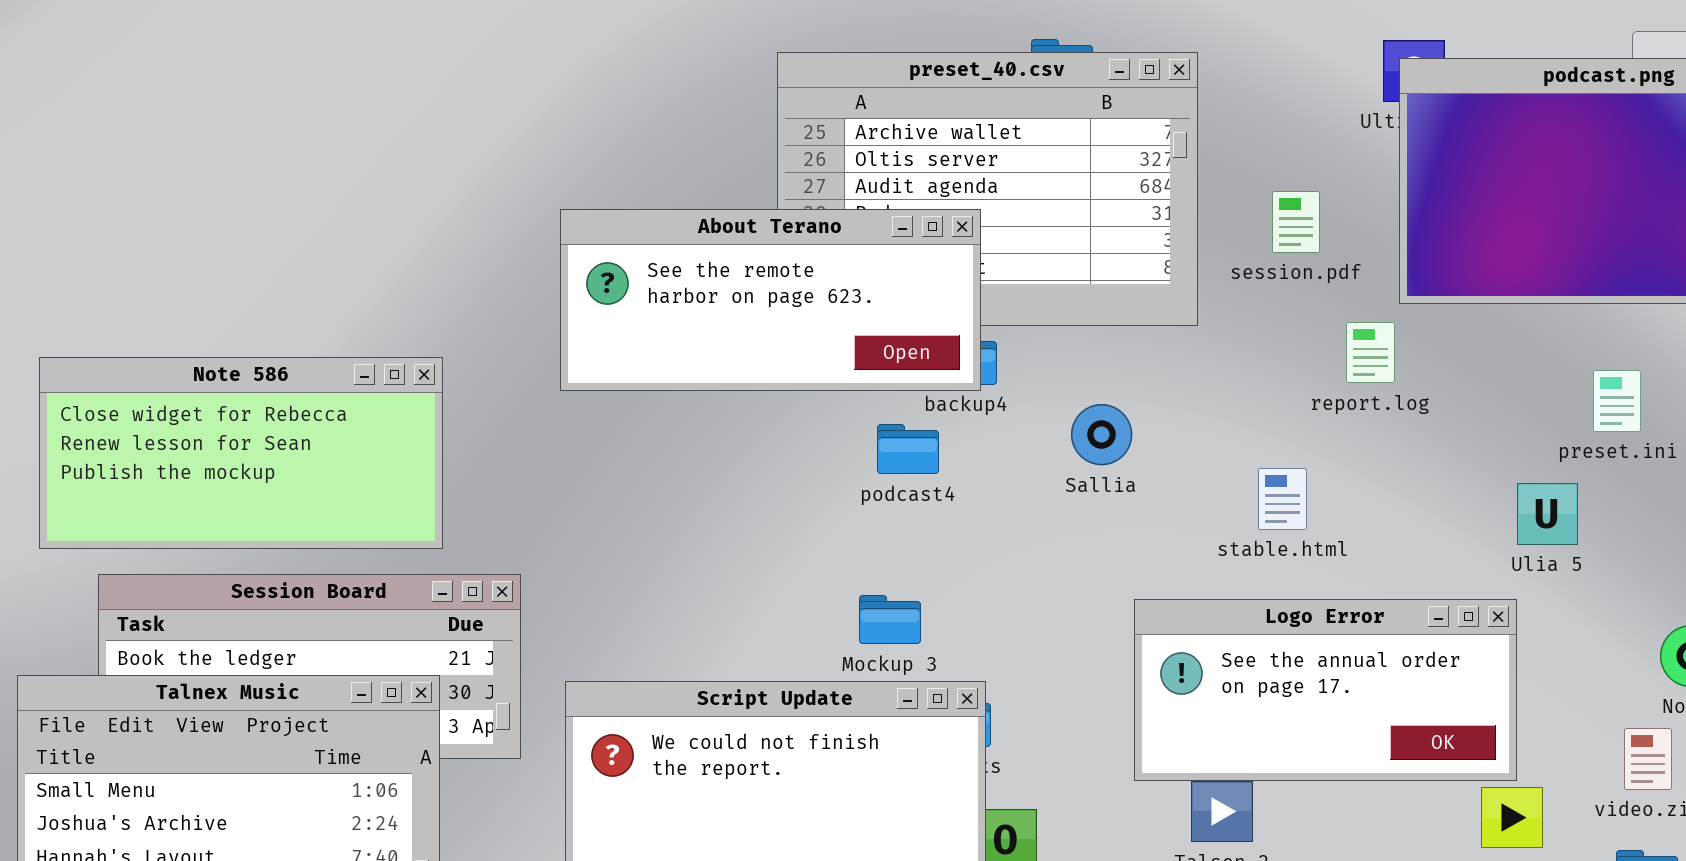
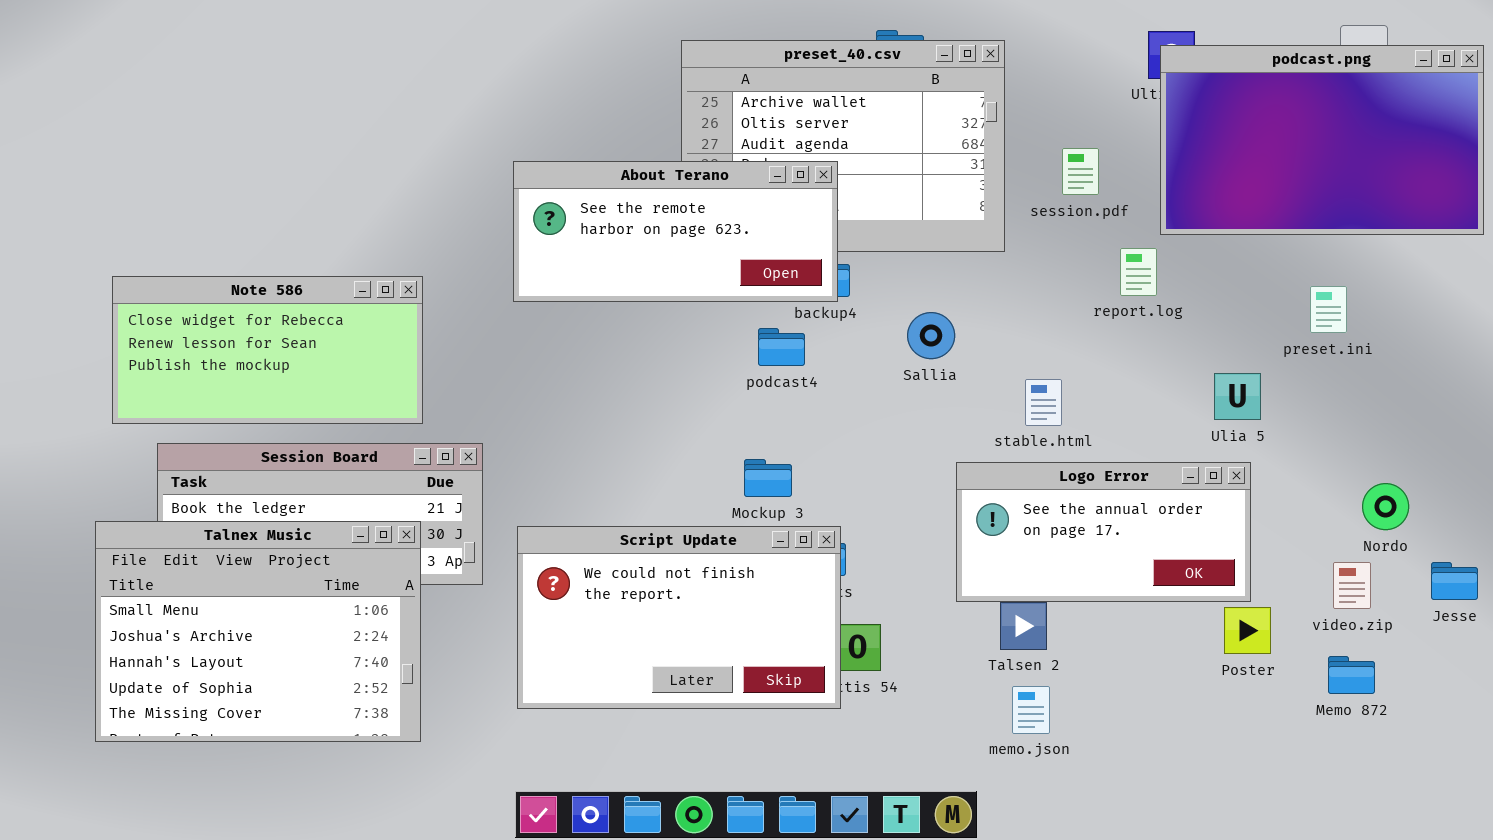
stable.html: [1258,468,1307,530] -> [1025,379,1062,426], moved
Ulia 5: [1517,483,1578,545] -> [1214,373,1261,420], moved

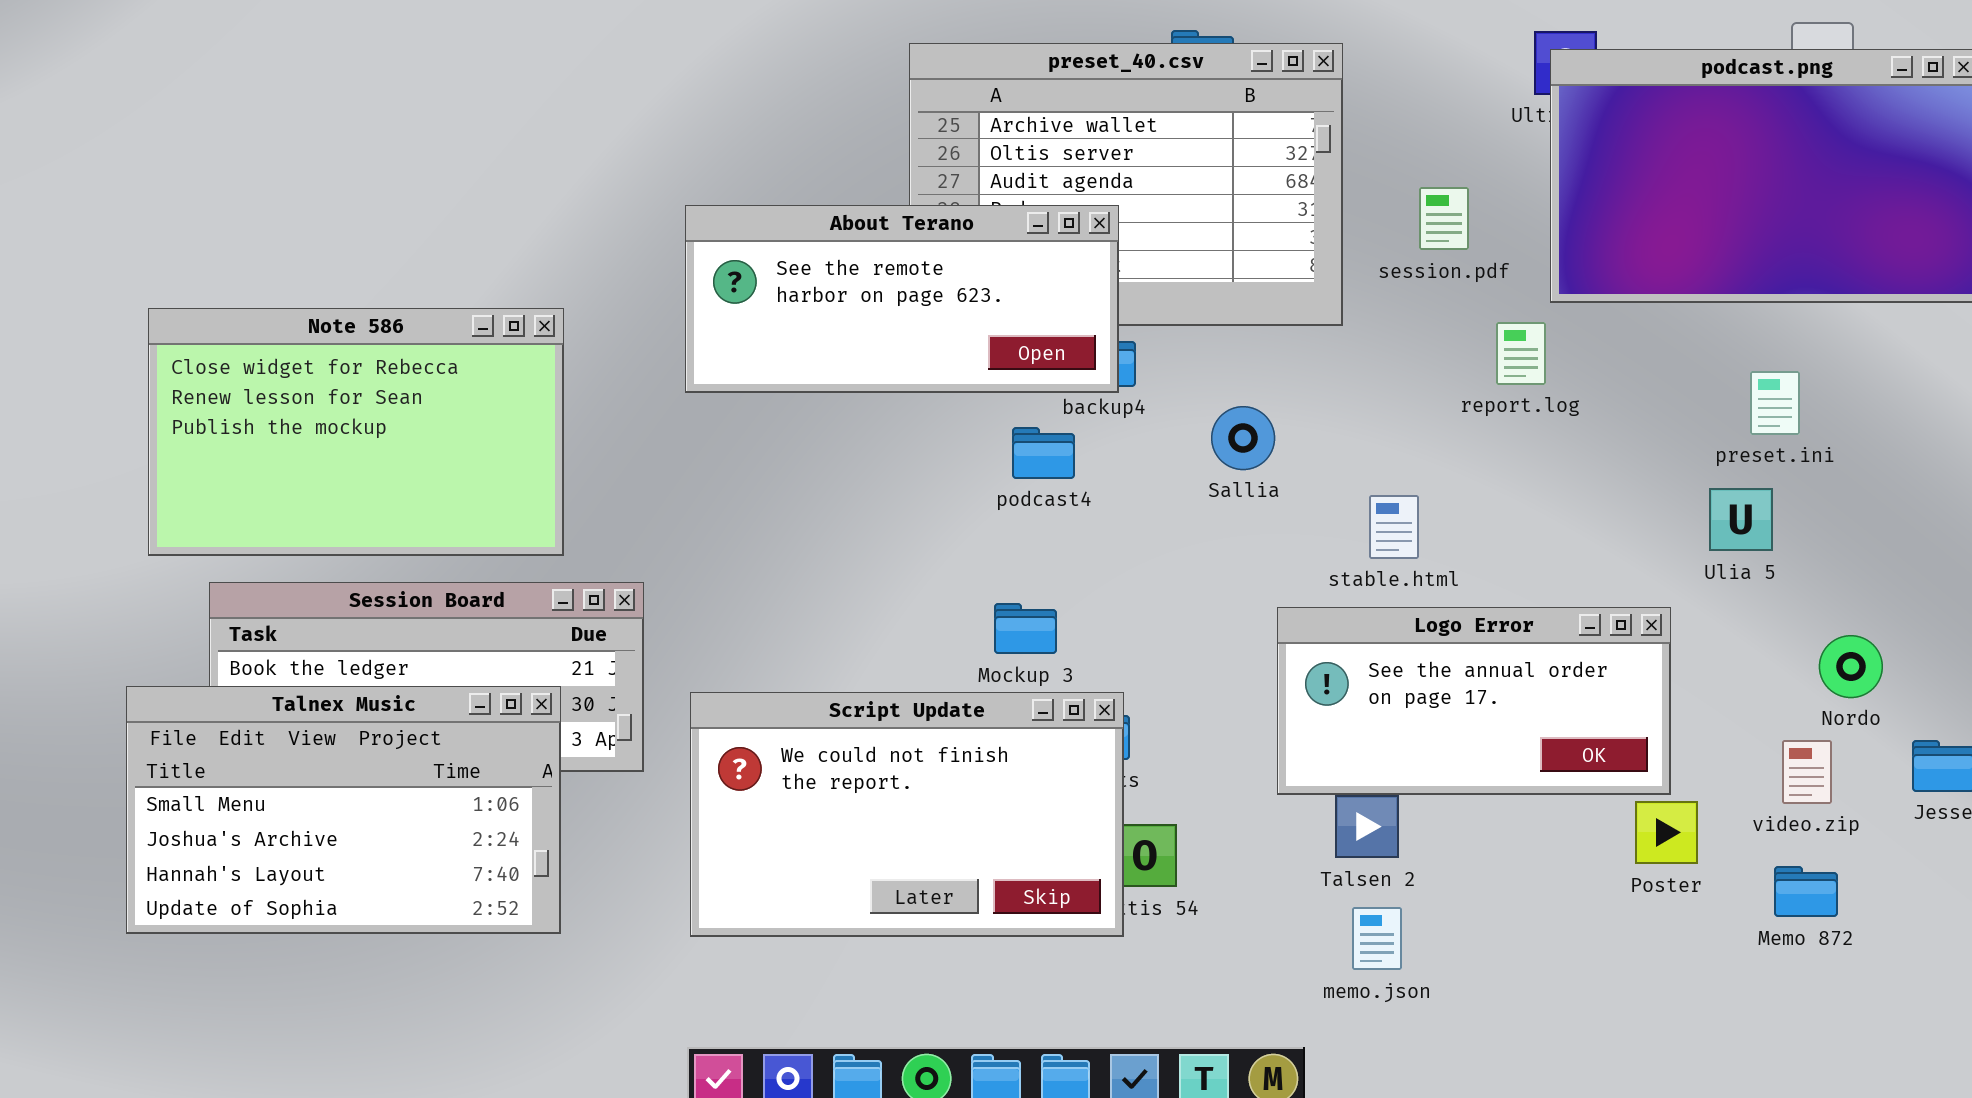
Note 586: [112,276,423,424] -> [148,308,564,556], resized
Ulia 5: [1214,373,1261,420] -> [1709,488,1773,551], moved
Talnex Music: [95,521,421,742] -> [126,686,561,934], resized

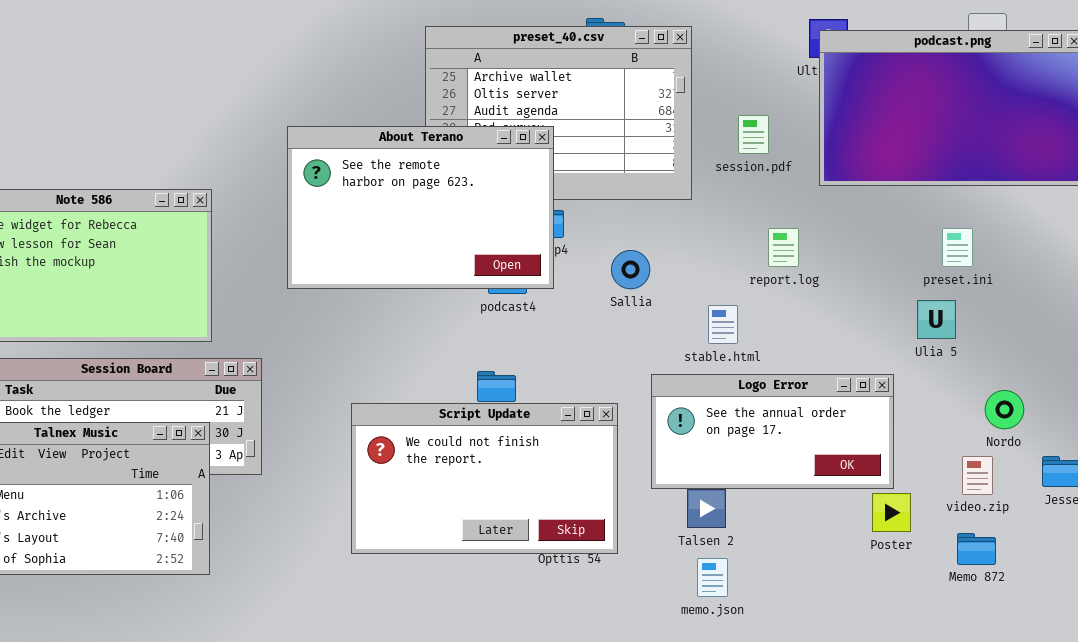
About Terano: [685,205,1119,393] -> [287,126,554,289], resized
report.log: [1496,322,1546,385] -> [768,228,799,267], moved
Script Update: [690,692,1124,937] -> [351,403,618,554], moved

